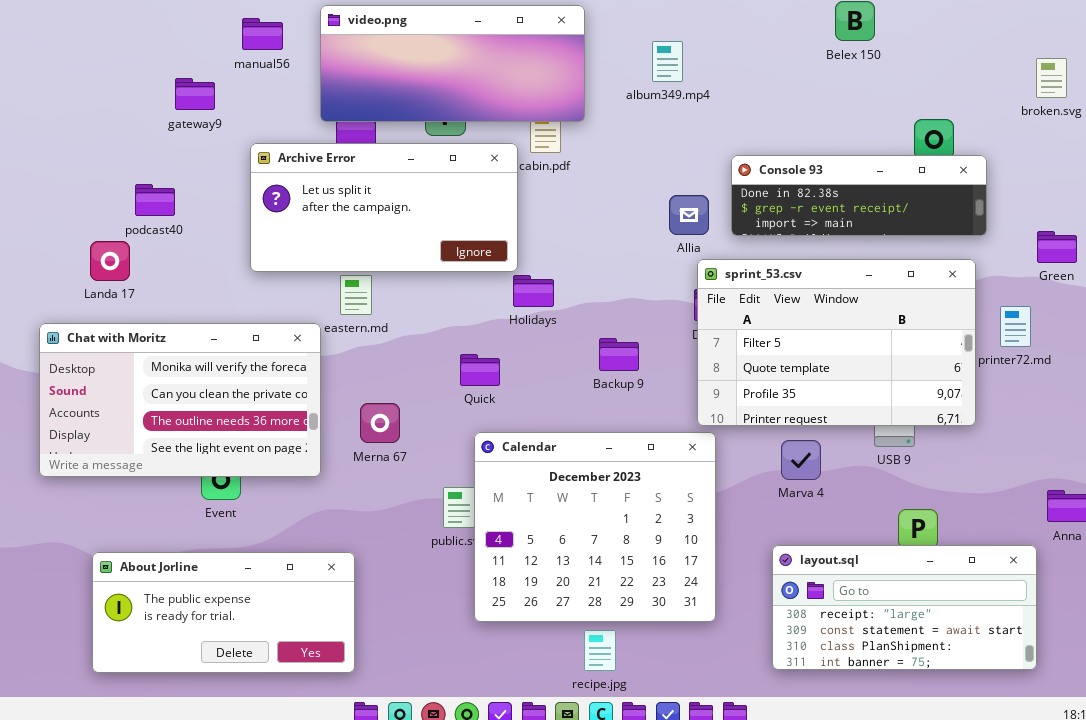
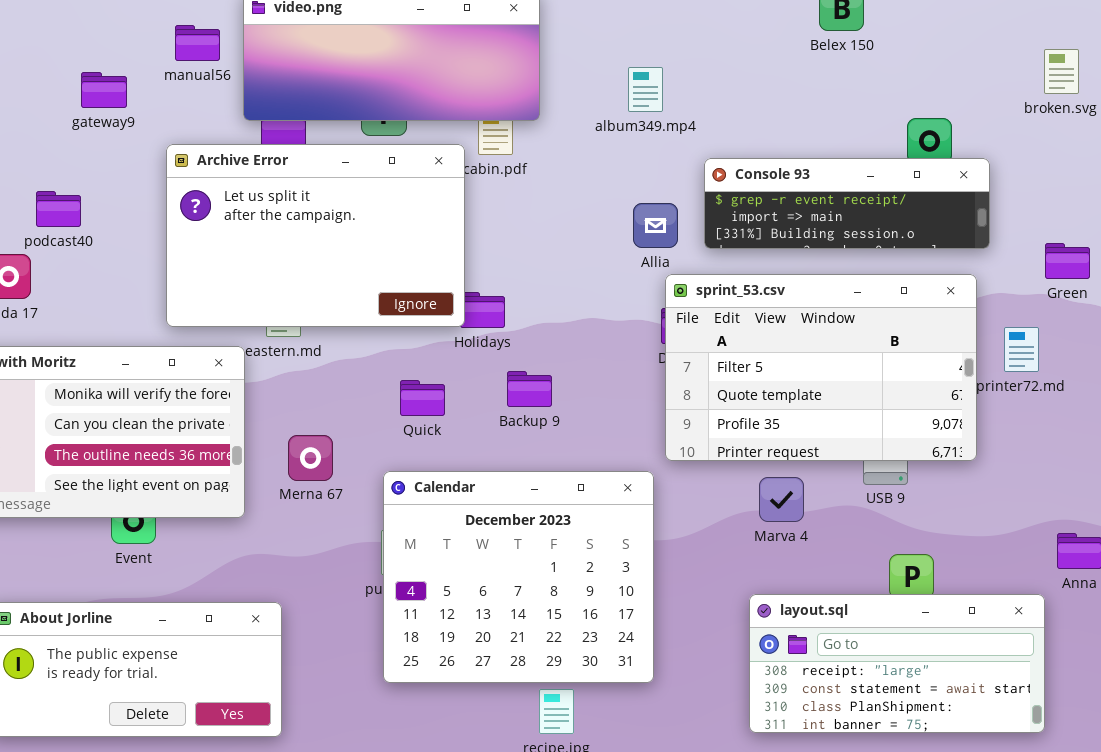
manual56: [242,18,283,50] -> [175,25,220,61], moved
album349.mp4: [652,41,683,82] -> [628,67,663,112], moved
Archive Error: [250,143,518,272] -> [166,144,465,327], resized
Console 93: [731,155,987,236] -> [704,158,990,249], scrolled down 1 row
Backup 9: [599,338,639,371] -> [507,371,552,407], moved
Calendar: [474,432,716,622] -> [383,471,654,683], moved

